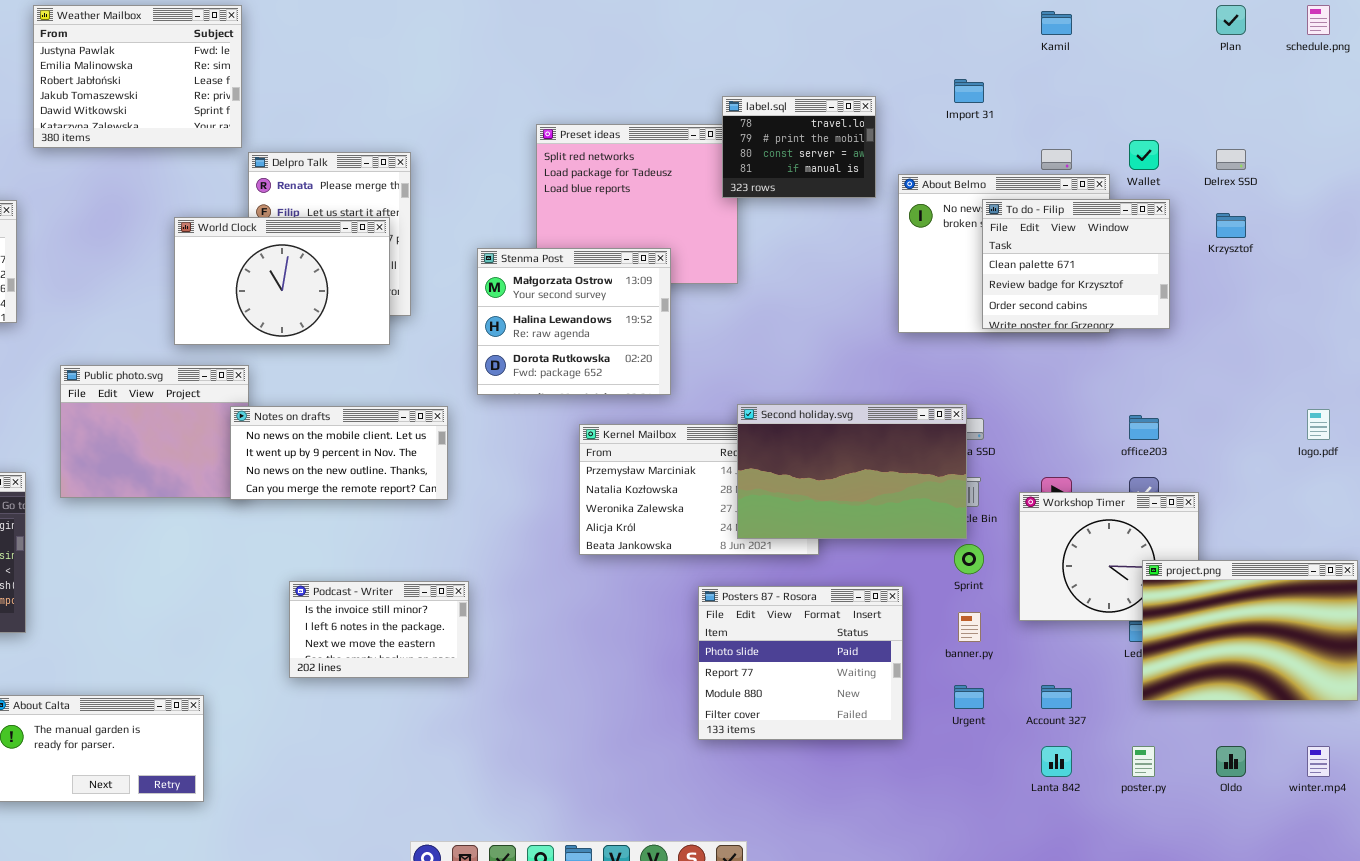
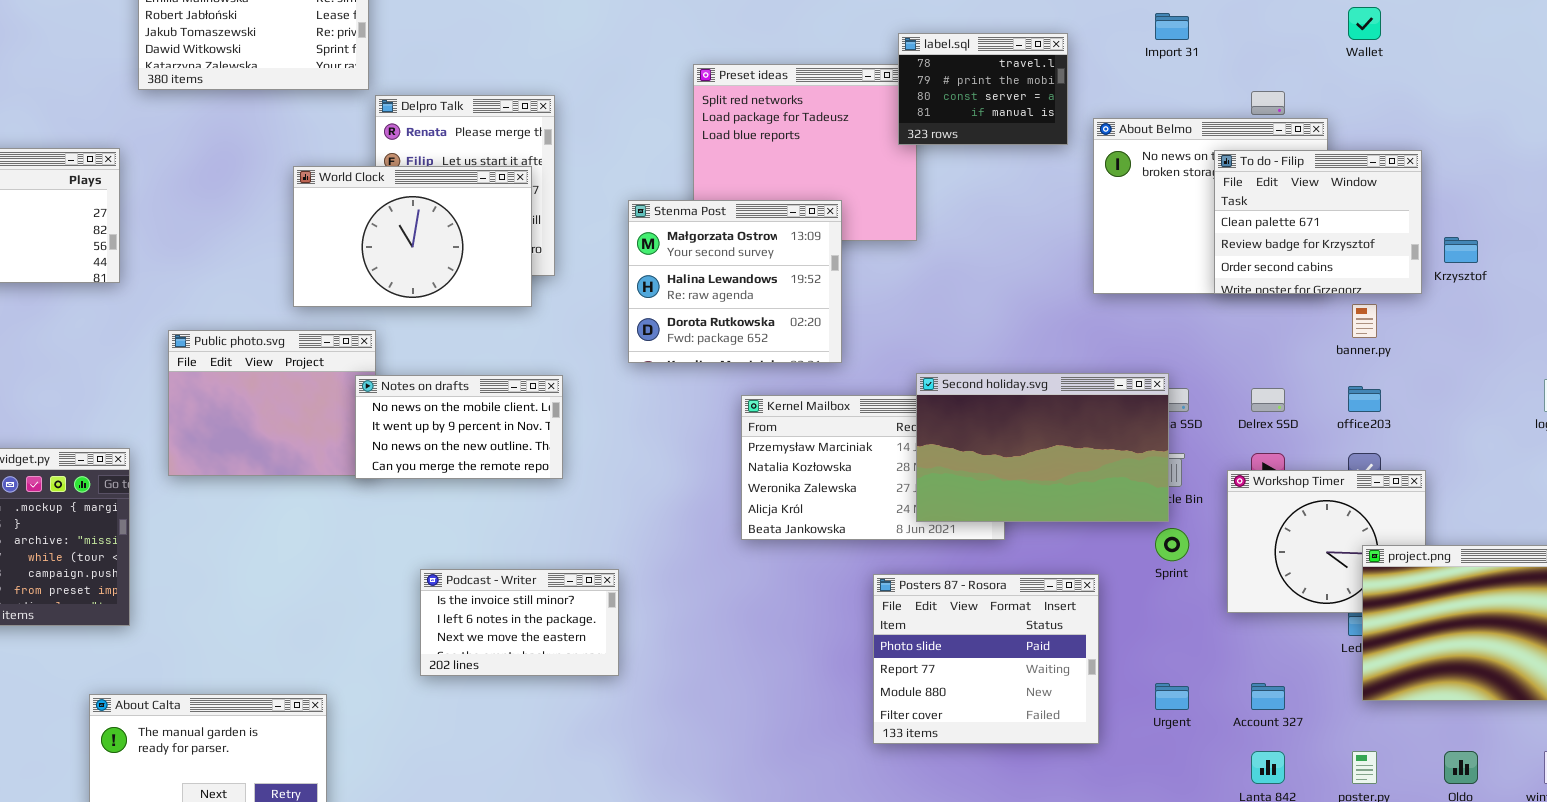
Wallet: [1129,140,1159,170] -> [1348,7,1381,40], moved
Delrex SSD: [1216,149,1246,170] -> [1251,388,1285,412], moved
To do - Filip: [982,199,1170,329] -> [1214,150,1422,294], moved
Krzysztof: [1216,213,1246,238] -> [1444,237,1478,263], moved
Notes on drafts: [230,406,448,500] -> [355,375,563,479], resized
banner.py: [958,612,981,642] -> [1352,304,1377,338], moved

